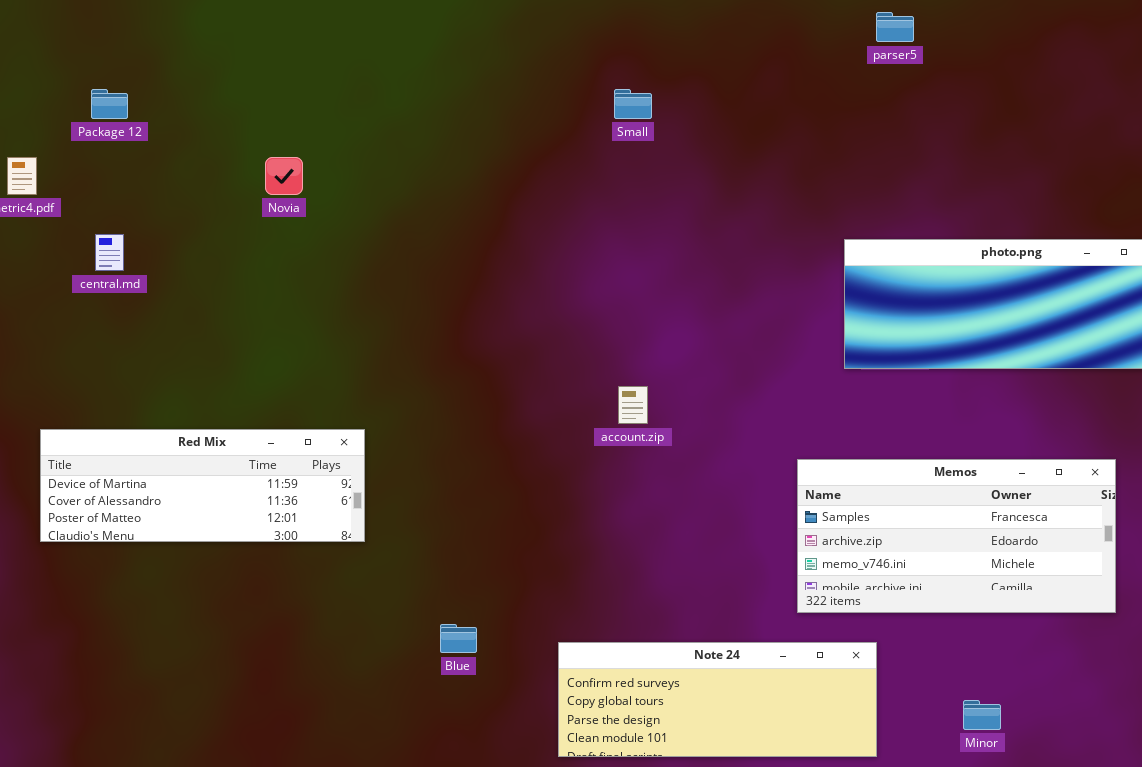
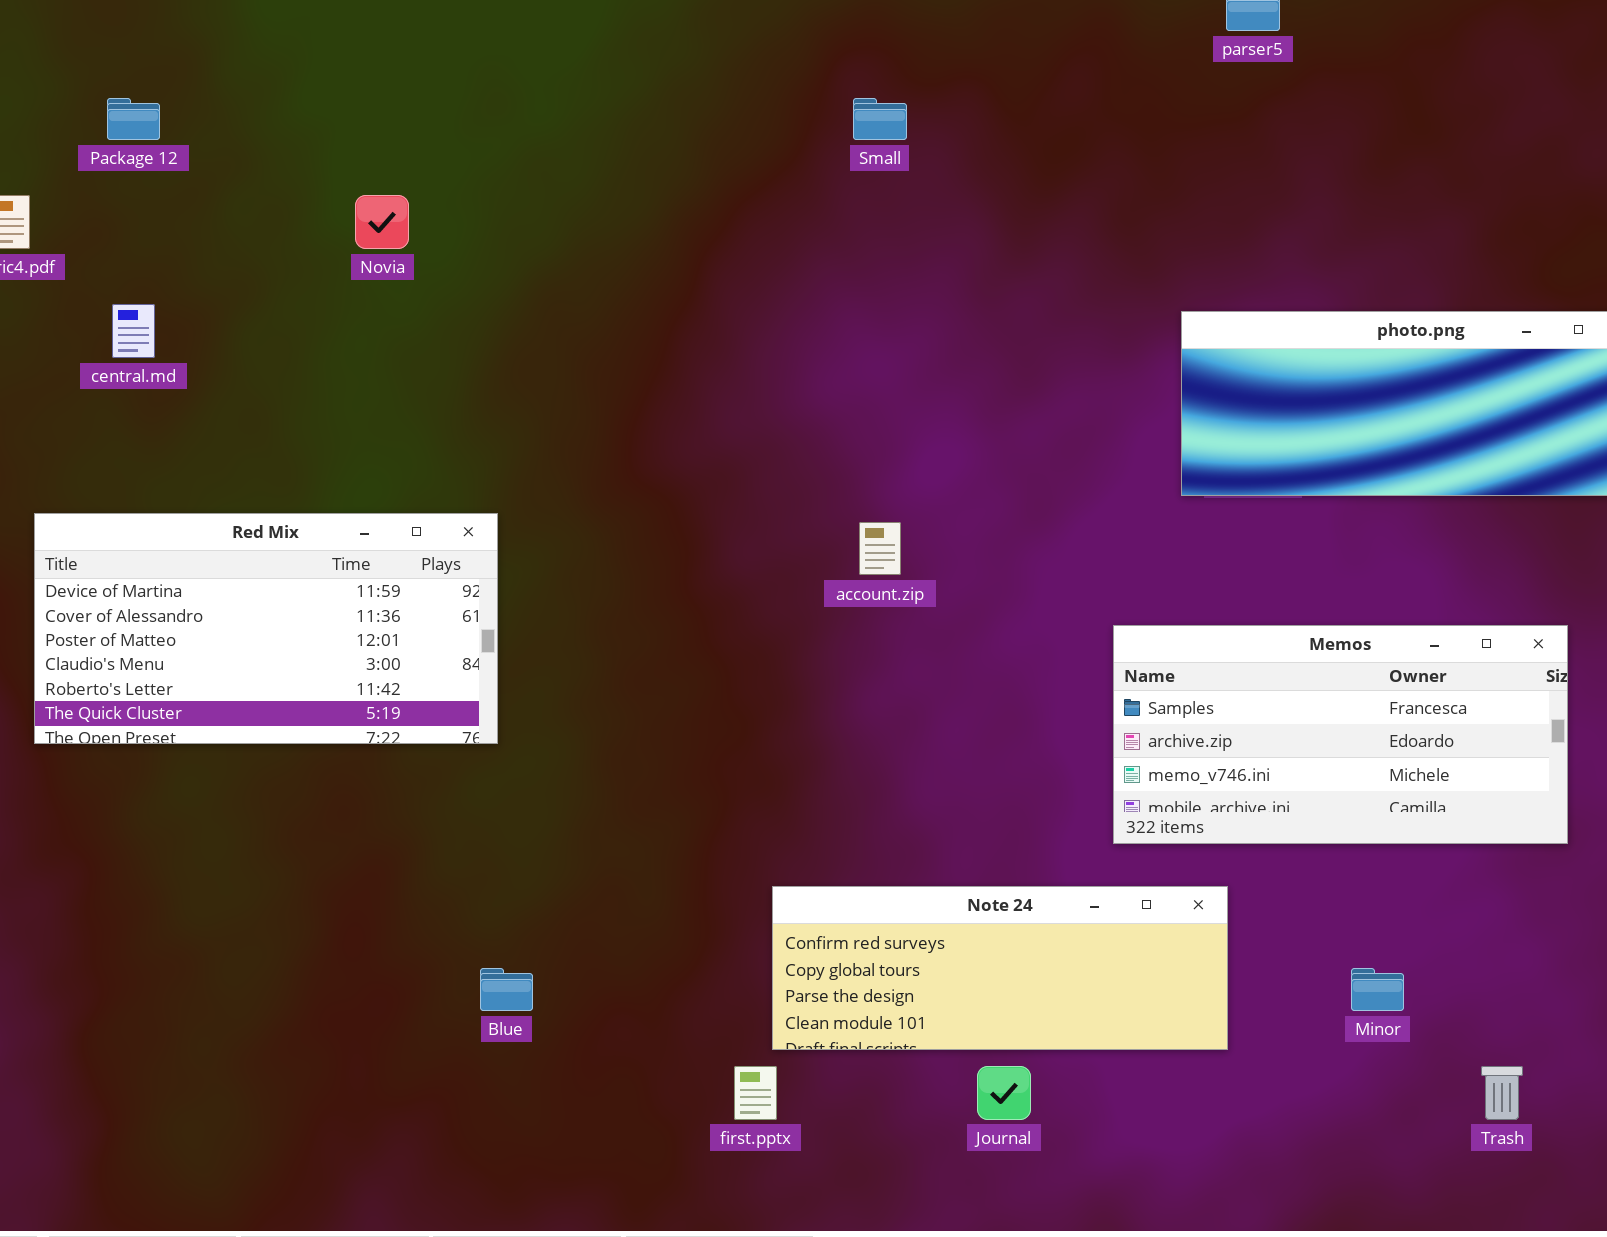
Red Mix: [40,429,365,542] -> [34,513,498,744], resized
Blue: [440,624,477,653] -> [480,968,533,1011], moved

